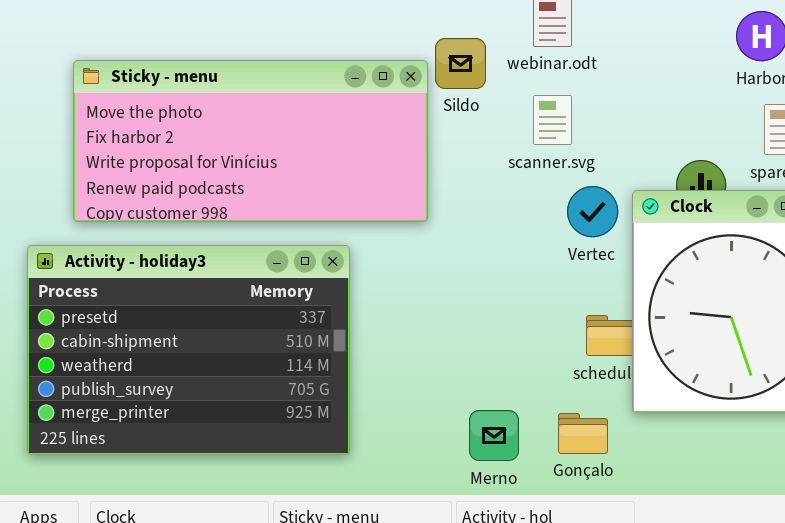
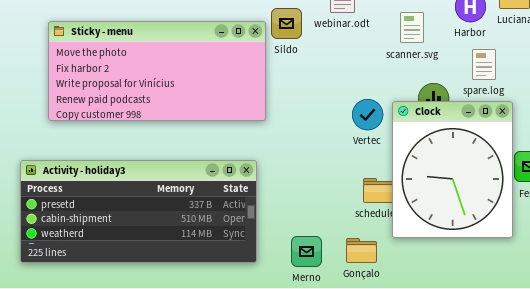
scanner.svg: [533,95,572,145] -> [400,12,424,43], moved
Activity - holiday3: [27,245,350,455] -> [20,160,257,263], resized

